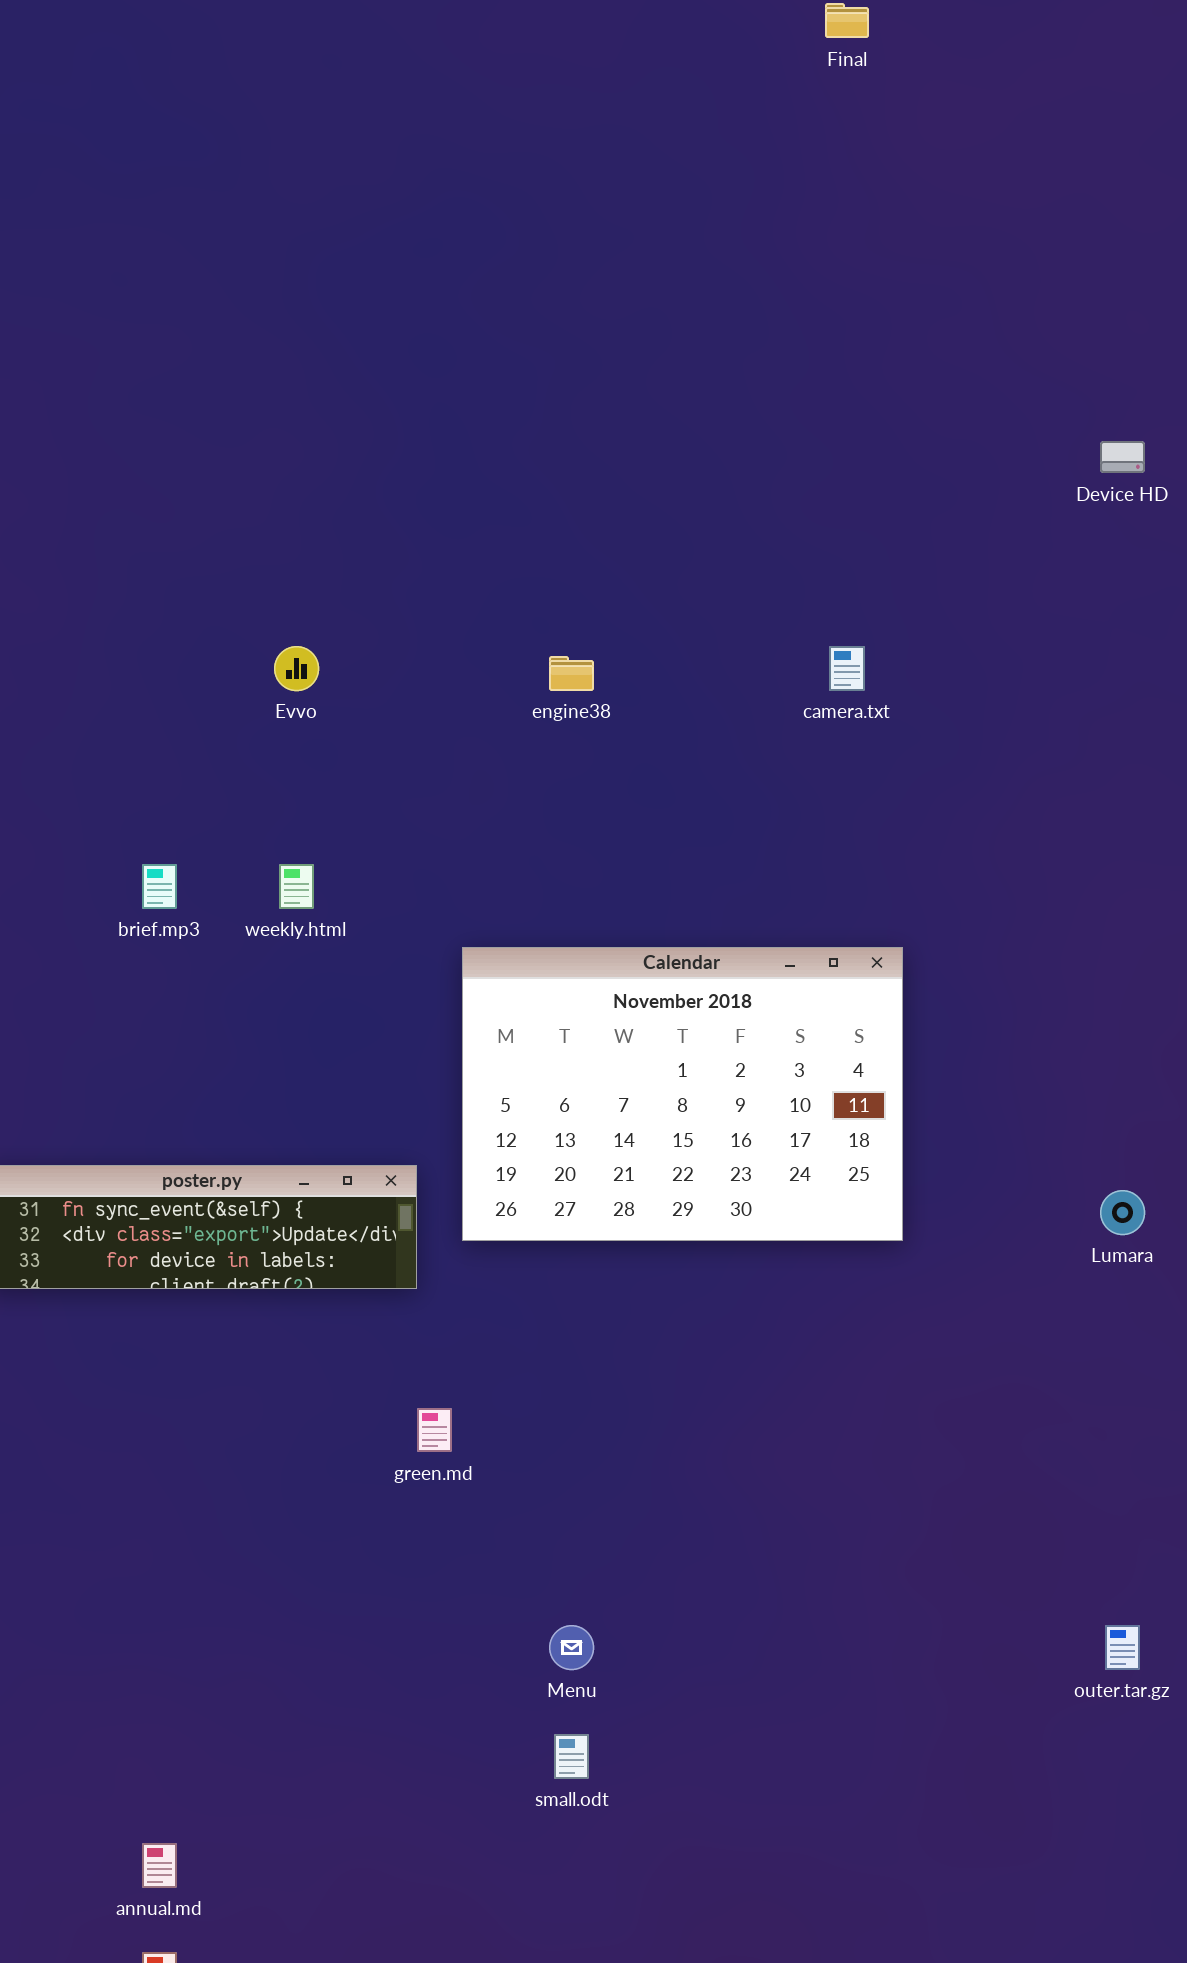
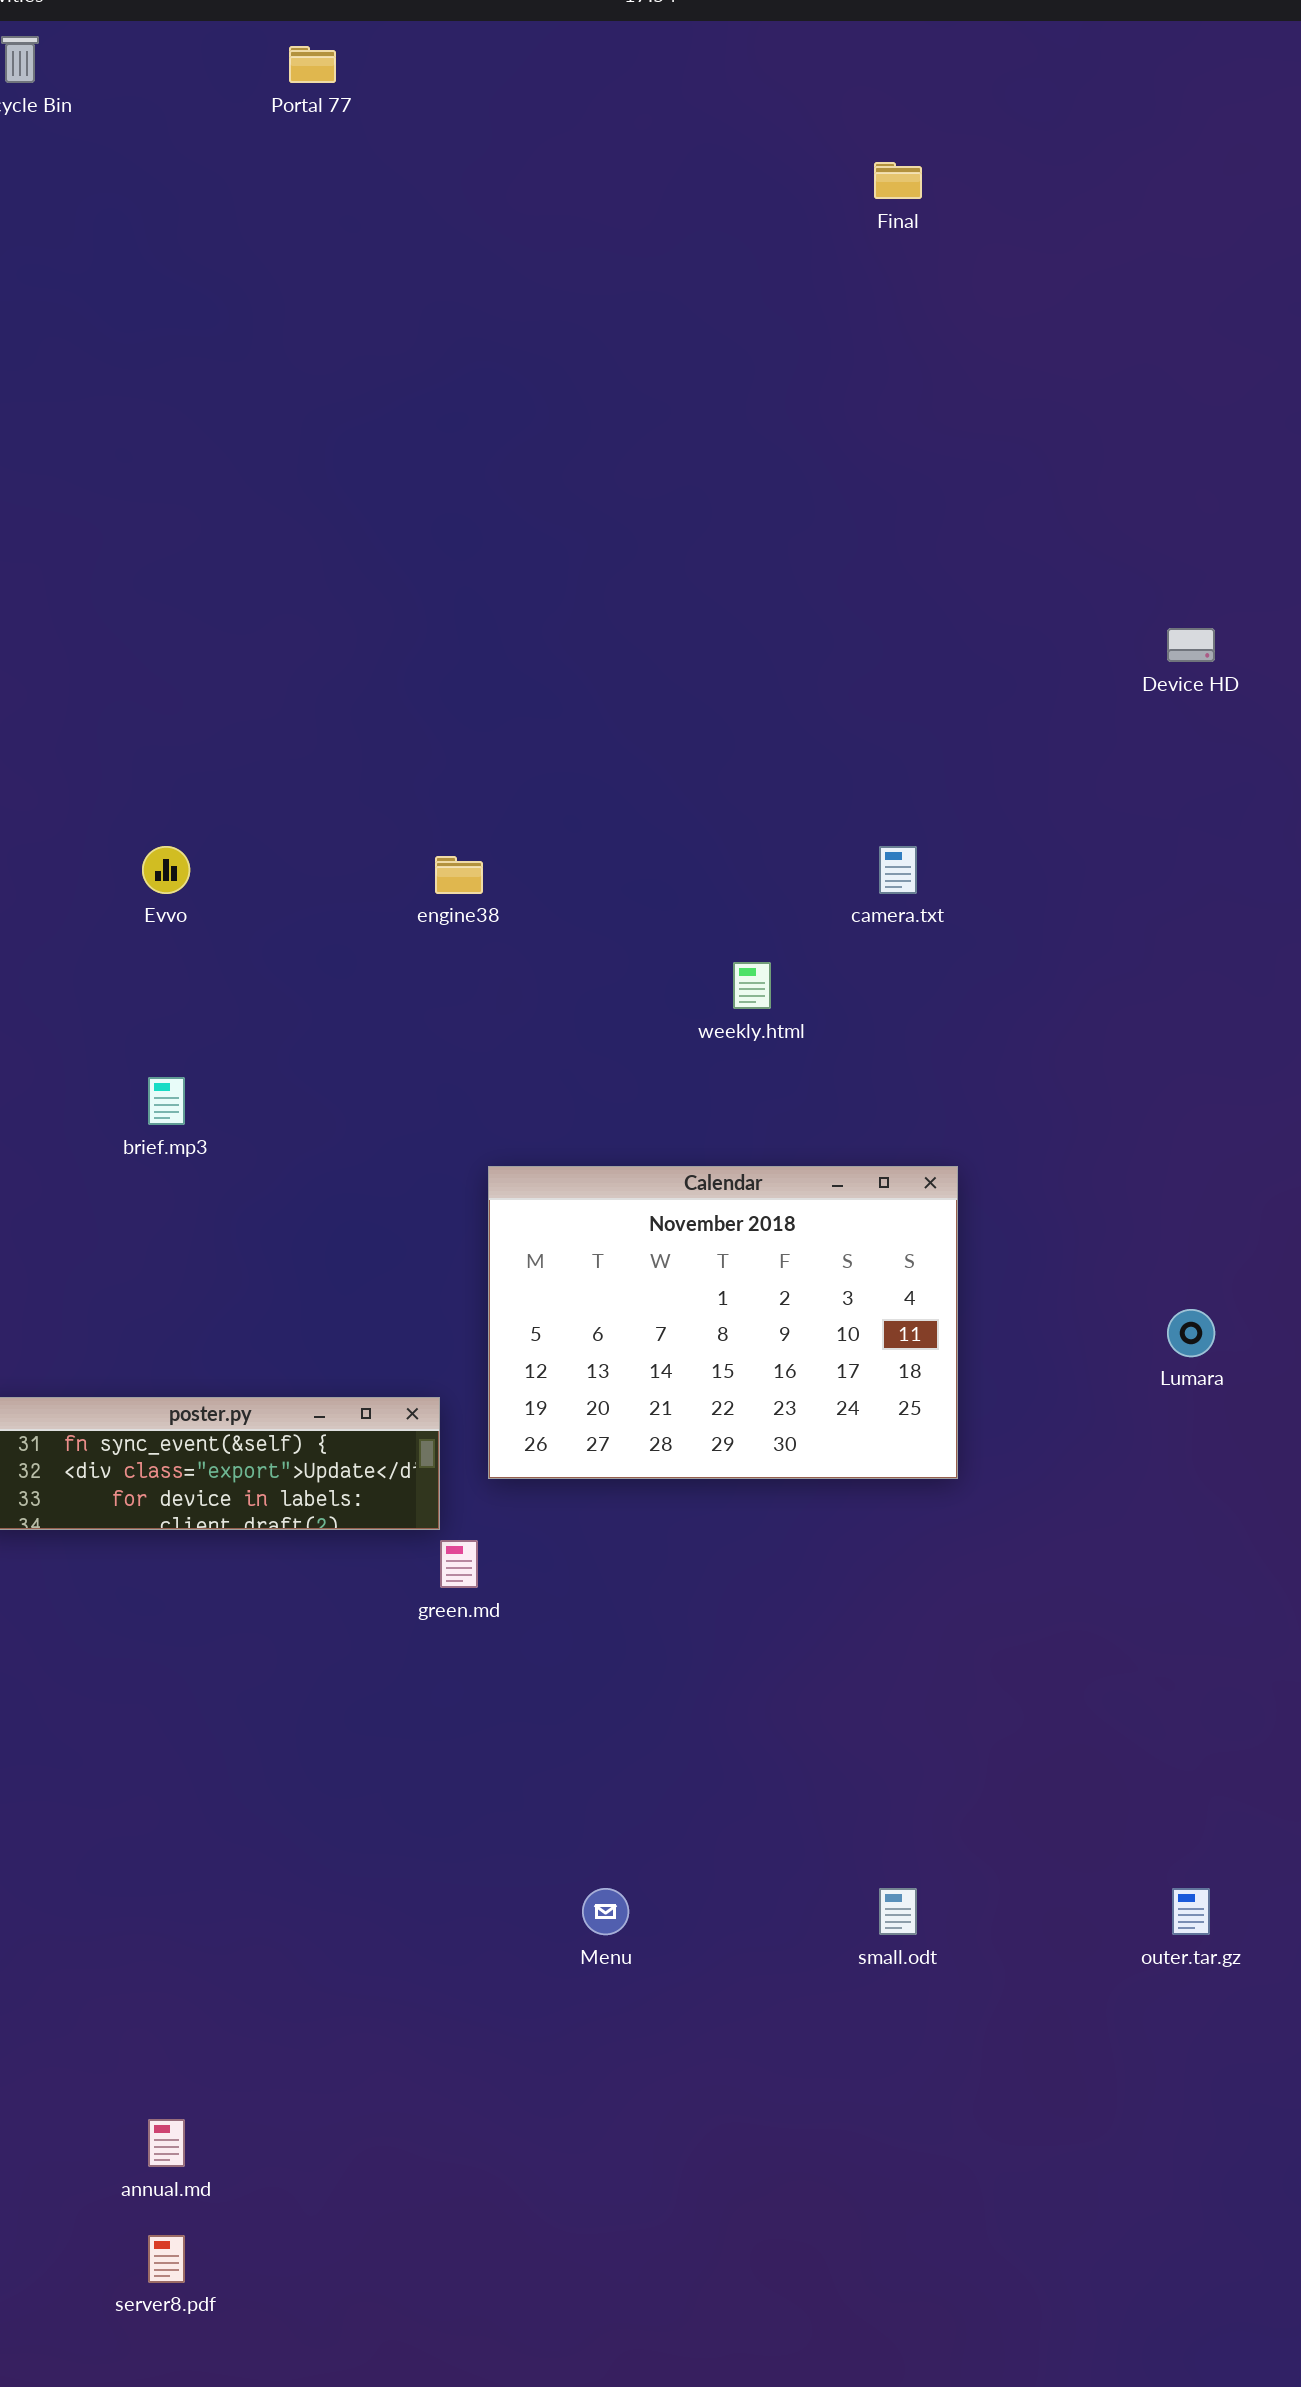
Evvo: [274,646,319,691] -> [142,846,190,894], moved
engine38: [549,656,594,691] -> [435,856,483,894], moved
weekly.html: [279,864,314,909] -> [733,962,771,1009], moved
Lumara: [1100,1190,1145,1235] -> [1167,1309,1215,1357], moved
green.md: [417,1408,452,1452] -> [440,1540,478,1588], moved
small.odt: [554,1734,589,1779] -> [879,1888,917,1935], moved

